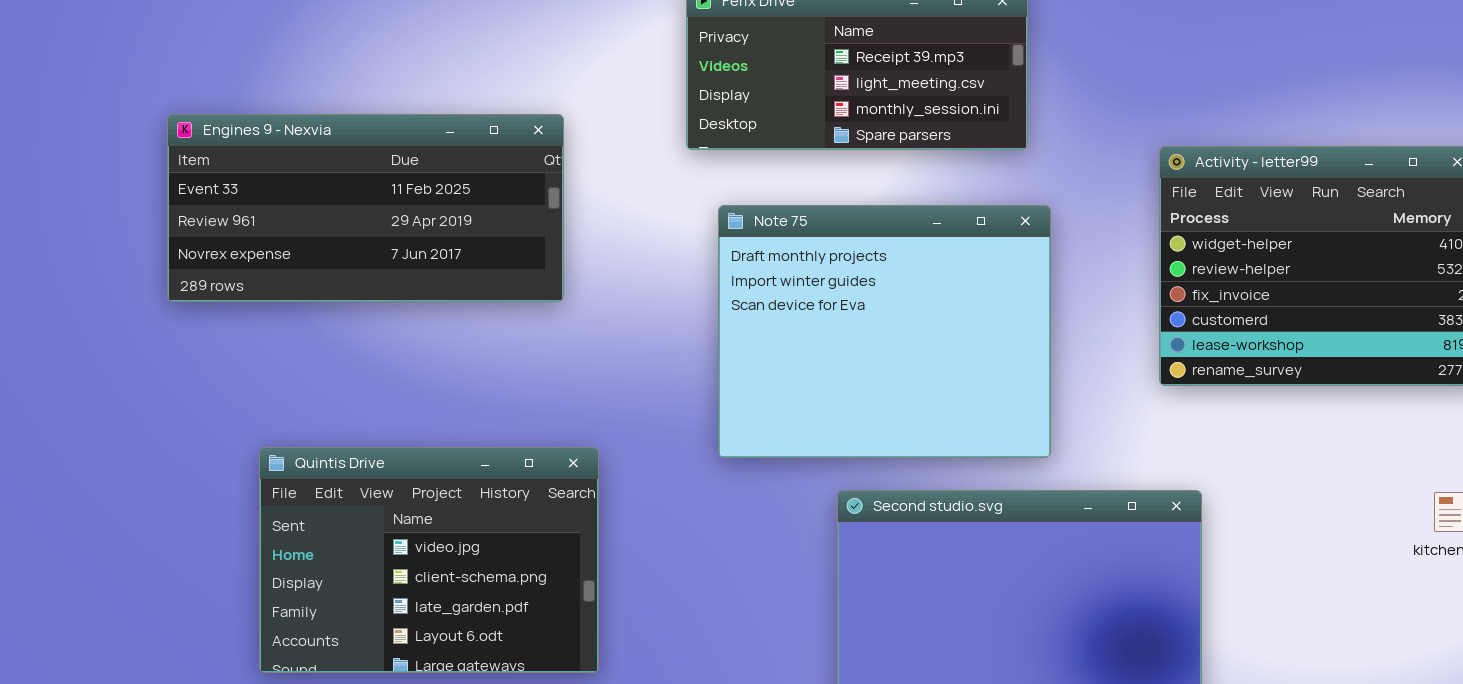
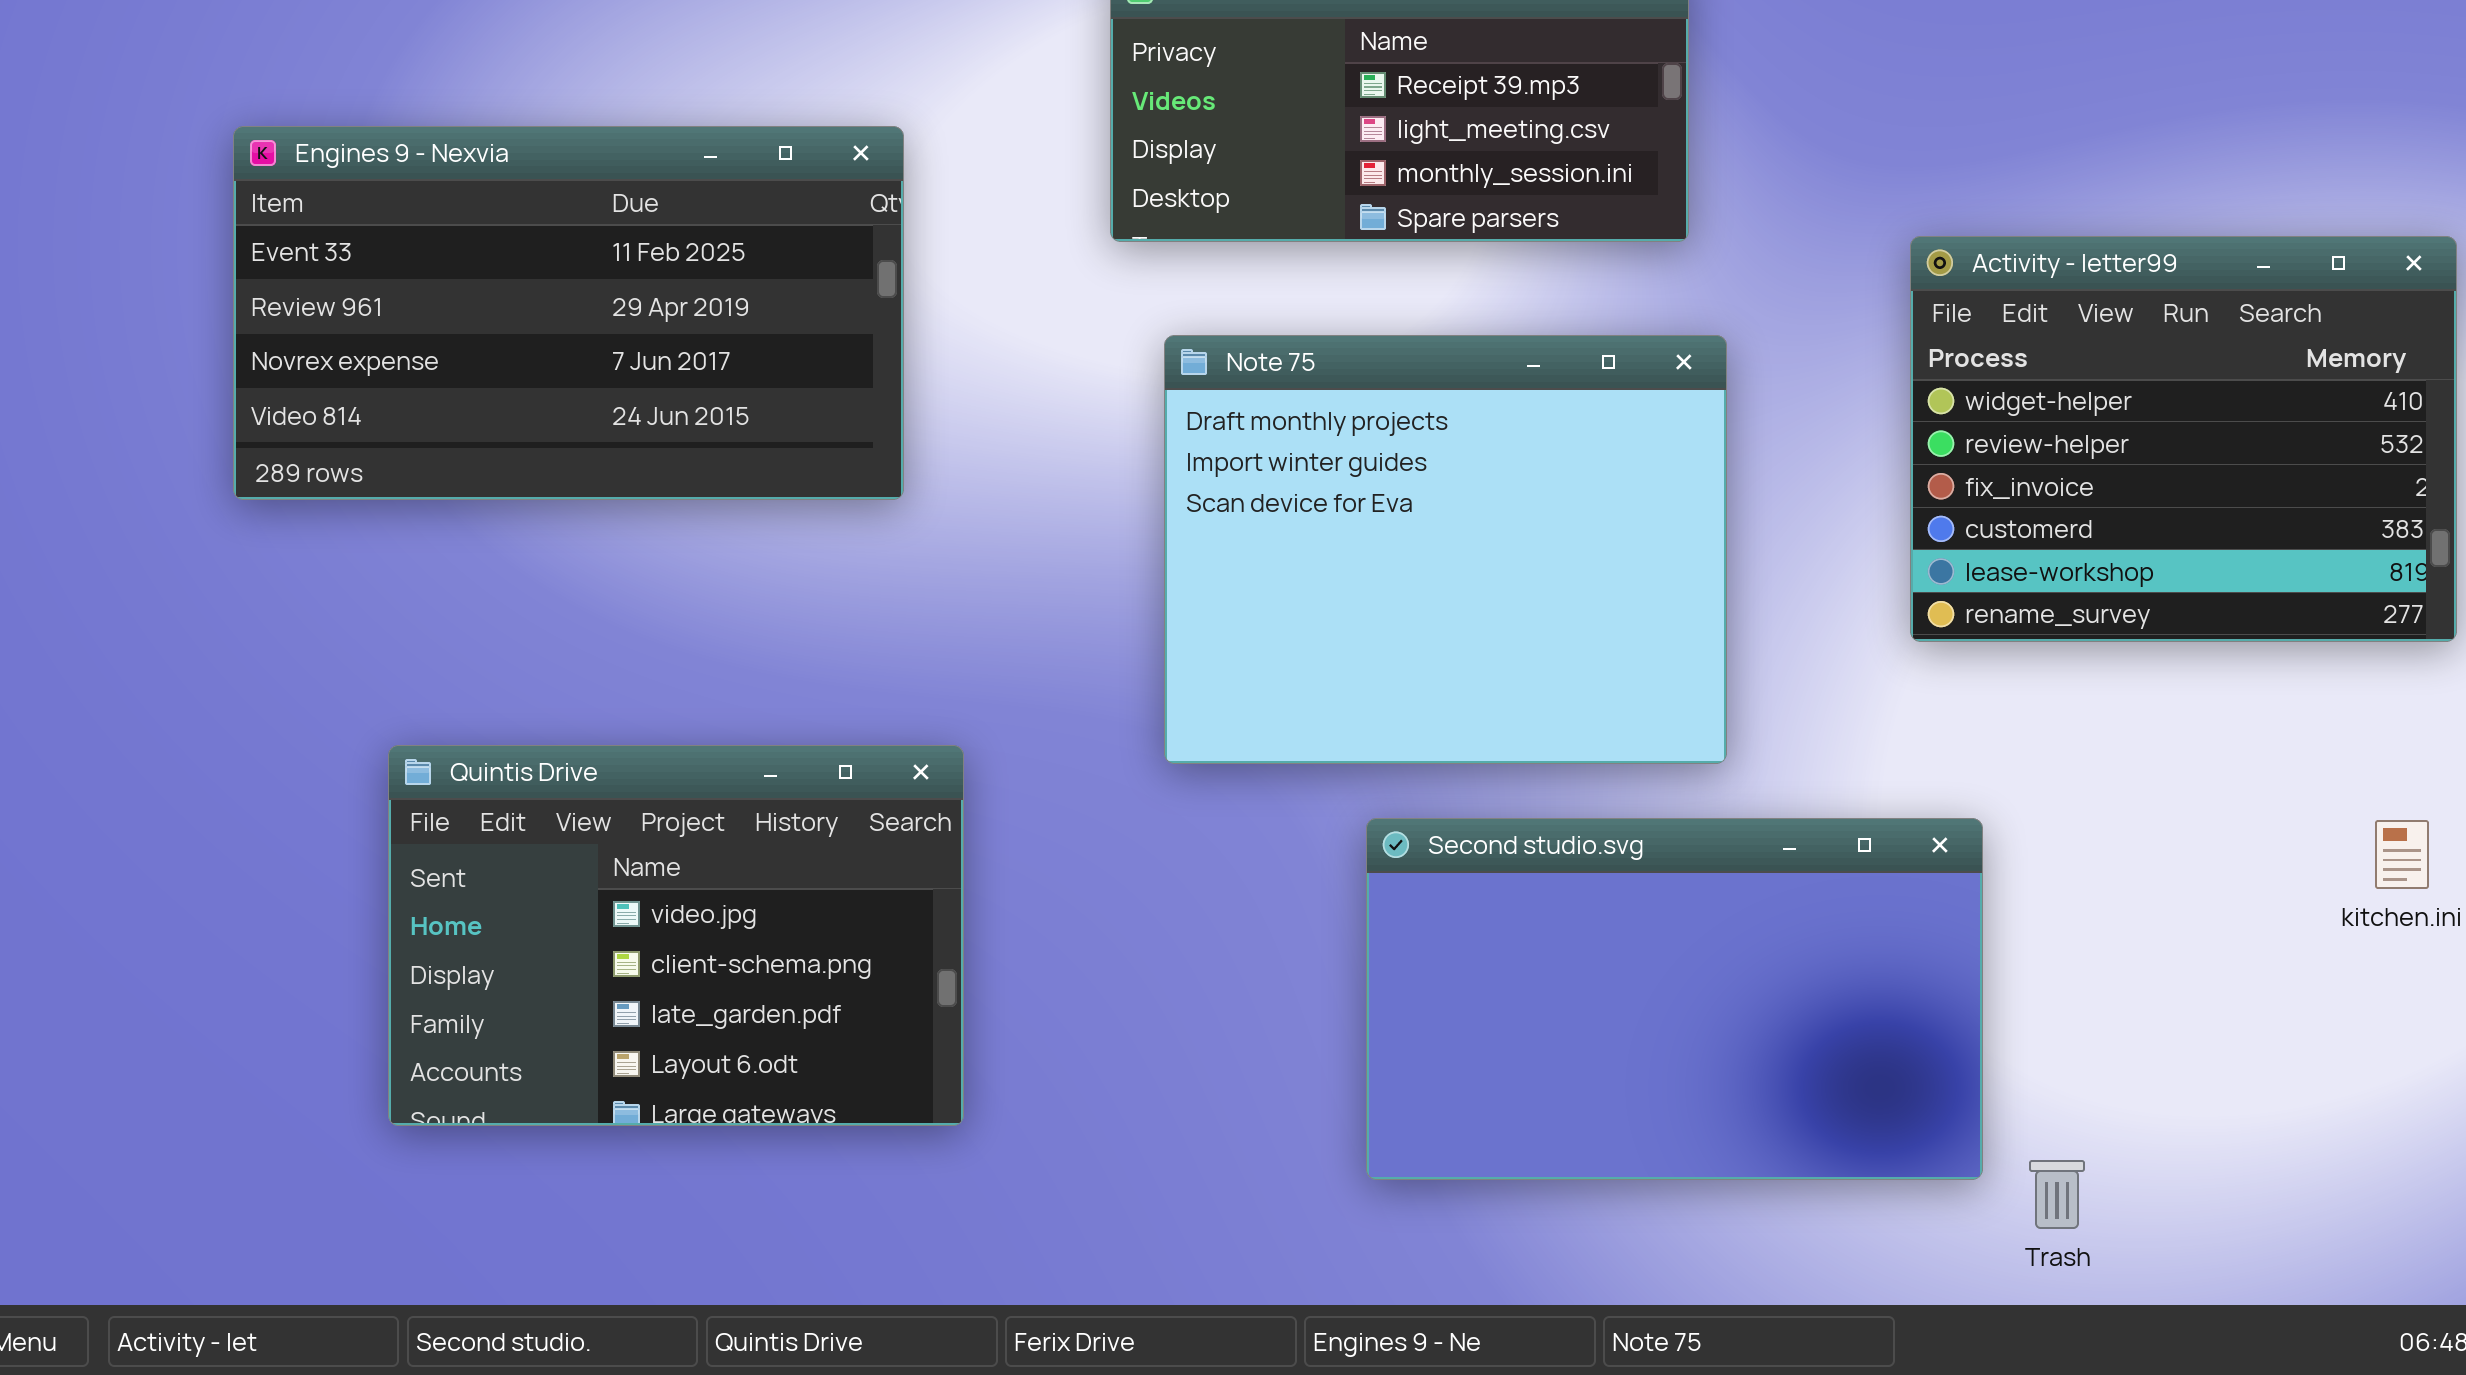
Engines 9 - Nexvia: [167,114,564,302] -> [233,126,904,500], resized

